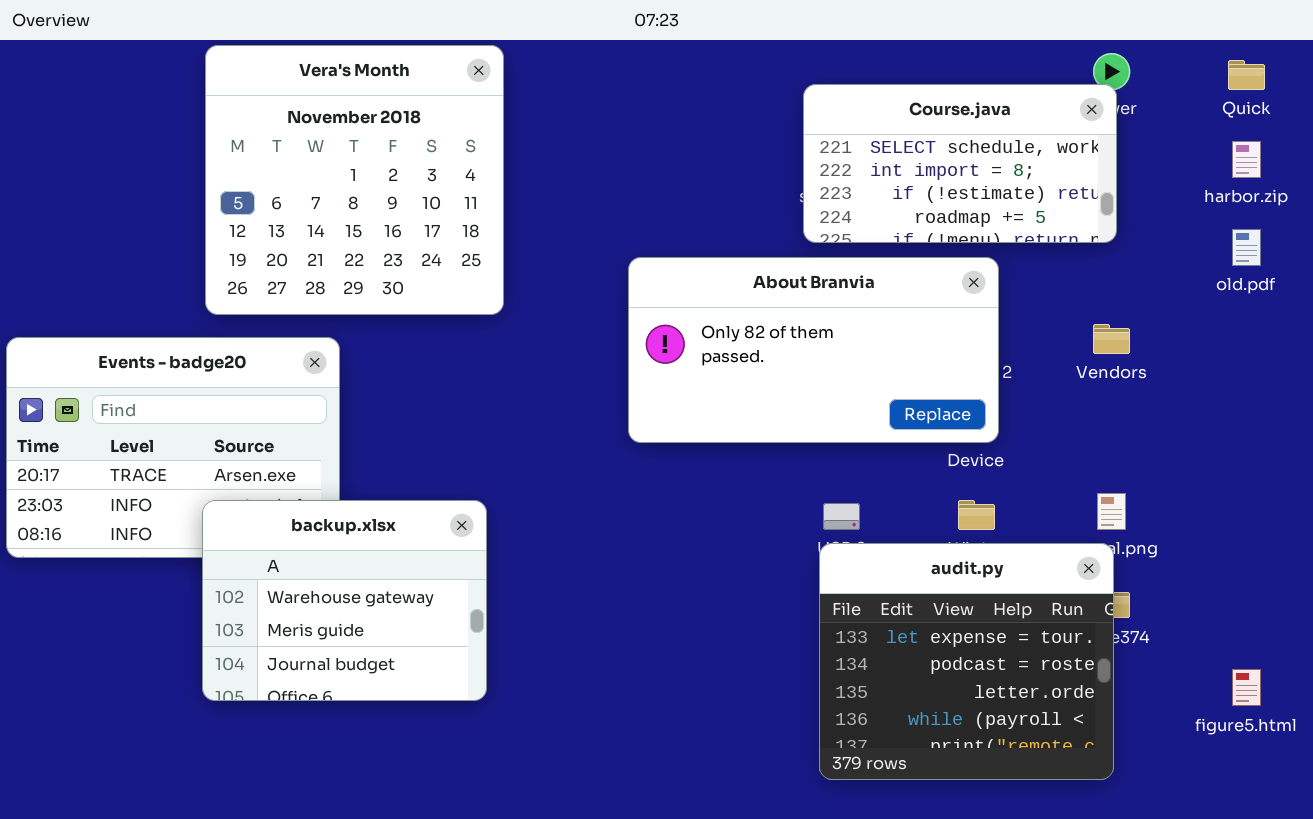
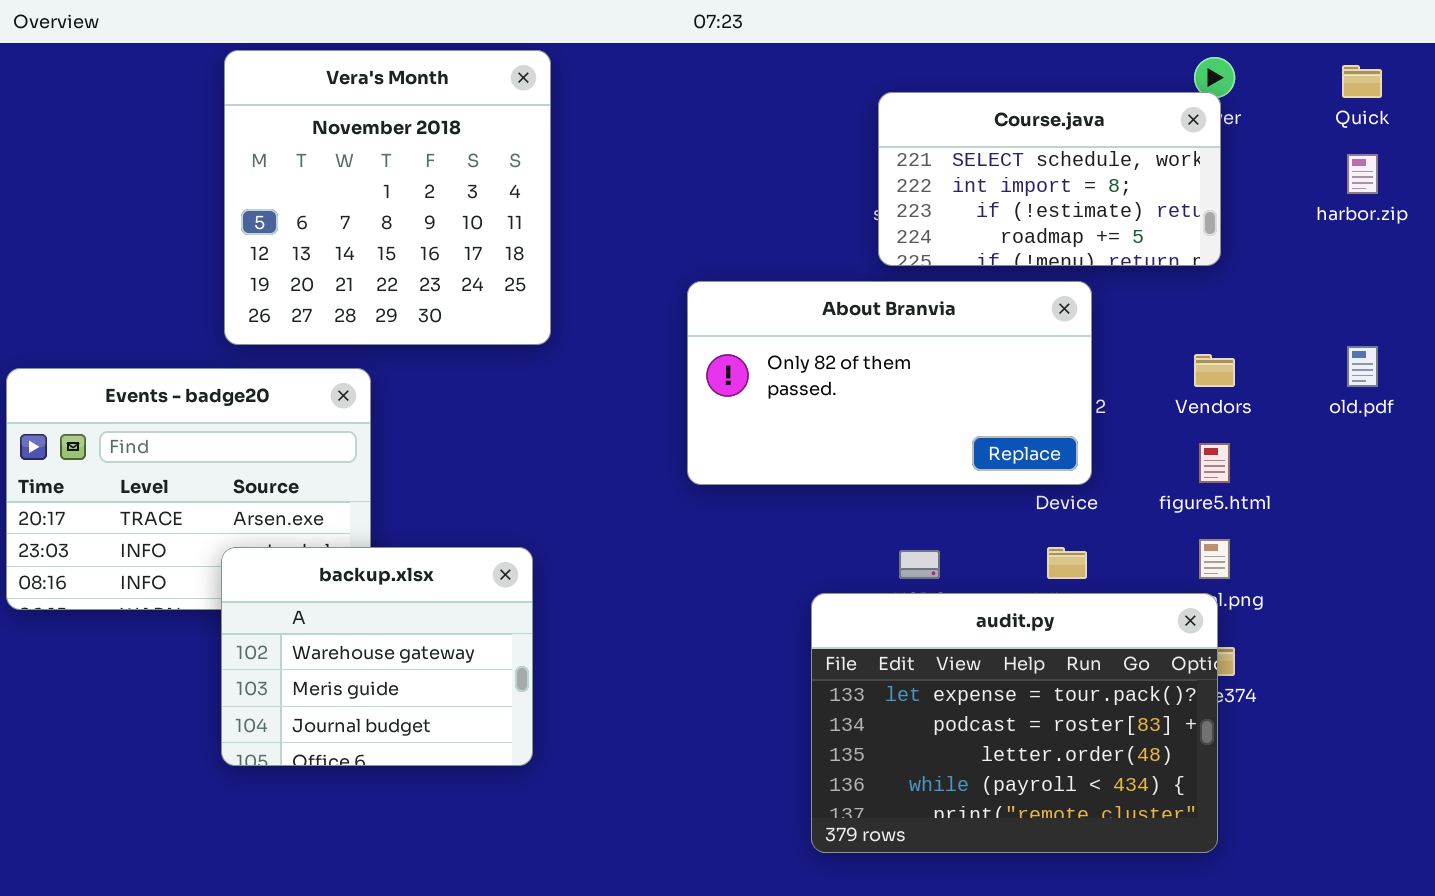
old.pdf: [1232,229,1261,266] -> [1347,346,1378,387], moved
audit.py: [819,543,1114,780] -> [811,593,1218,853], resized
figure5.html: [1232,669,1261,706] -> [1199,443,1230,483], moved

